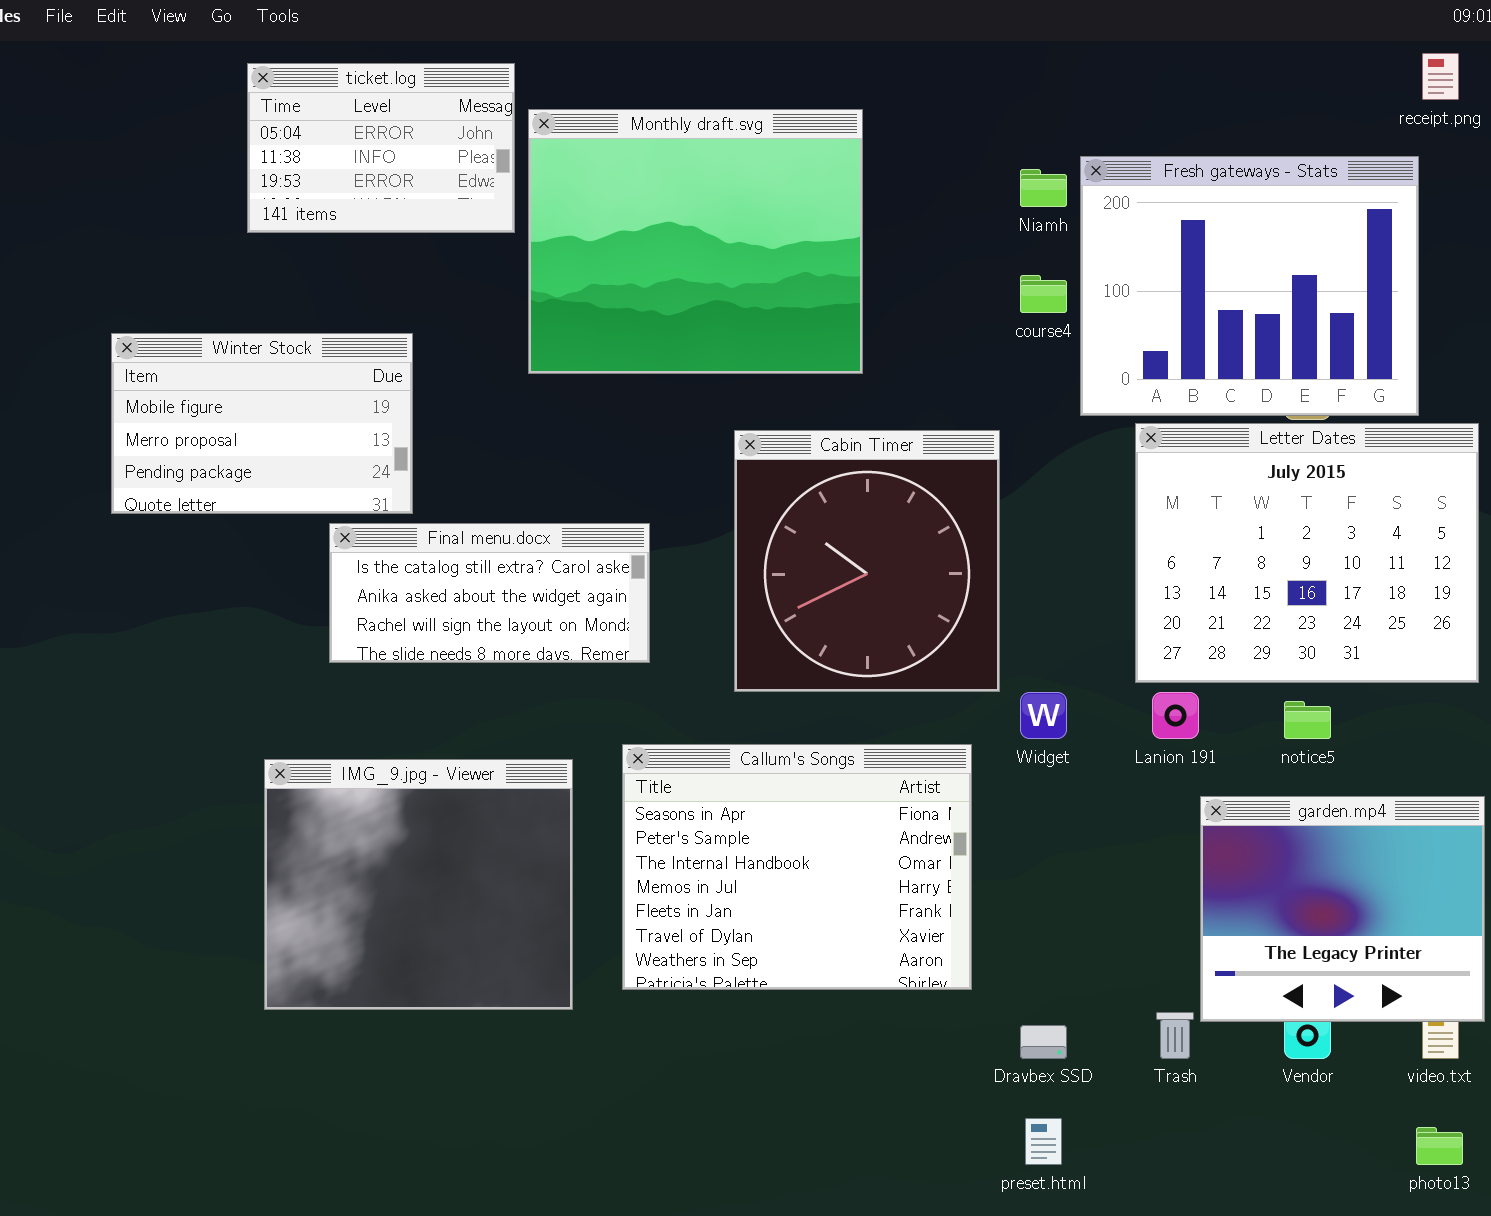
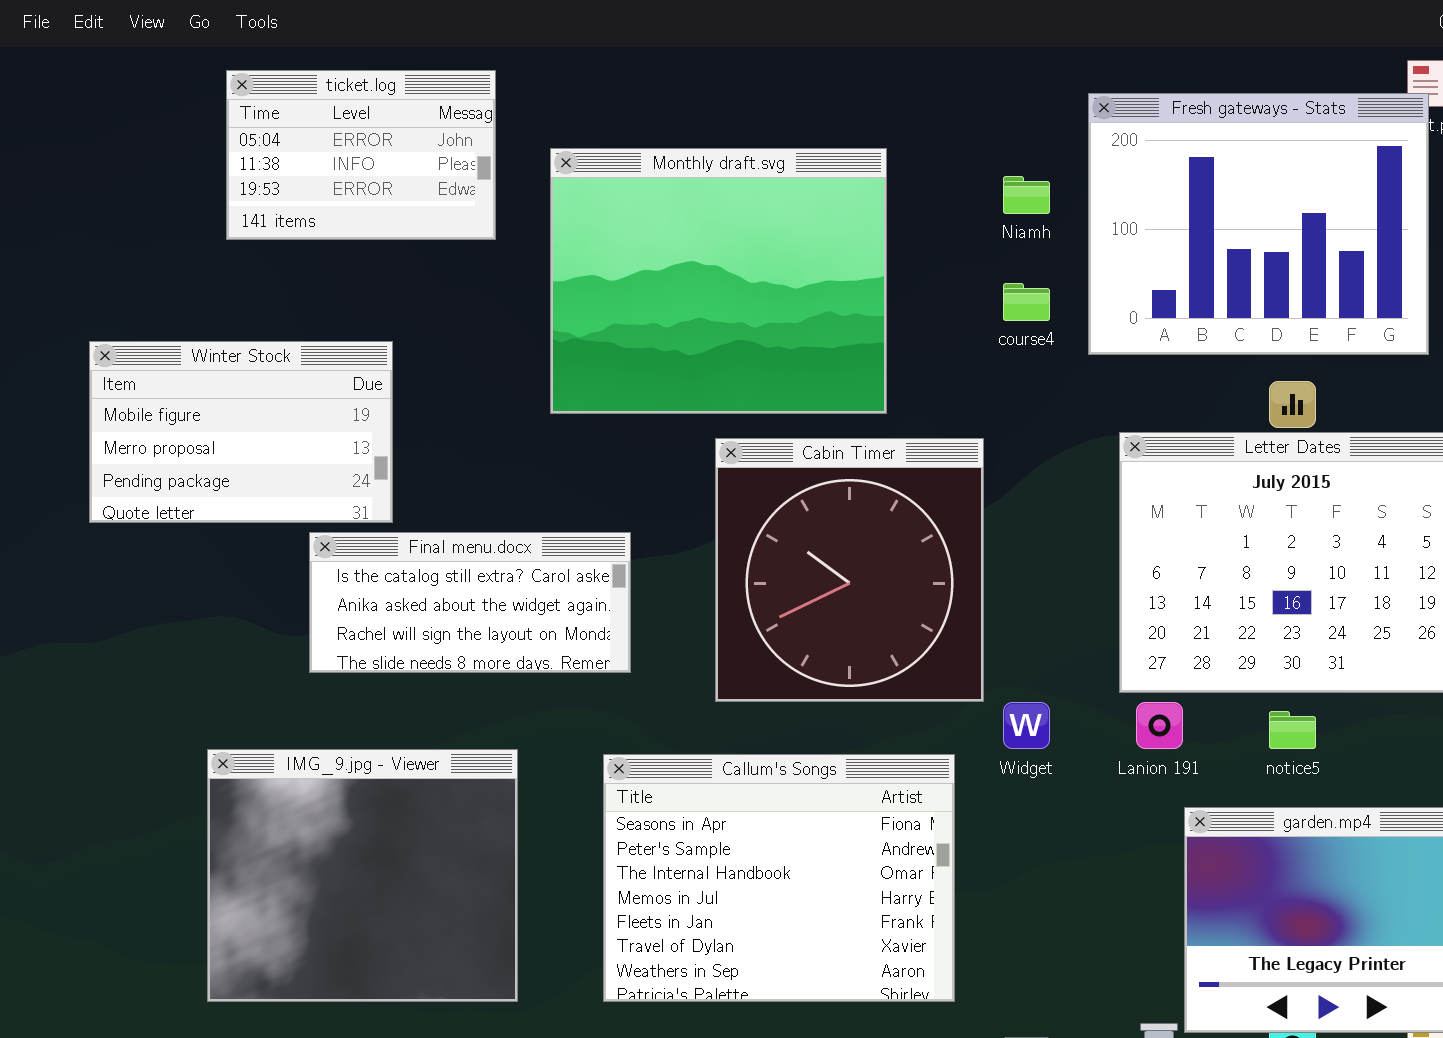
Monthly draft.svg: [528,109,863,374] -> [550,148,887,414], moved
Fresh gateways - Stats: [1080,156,1419,416] -> [1088,93,1429,355], moved
IMG_9.jpg - Viewer: [264,759,573,1010] -> [207,749,518,1002], moved

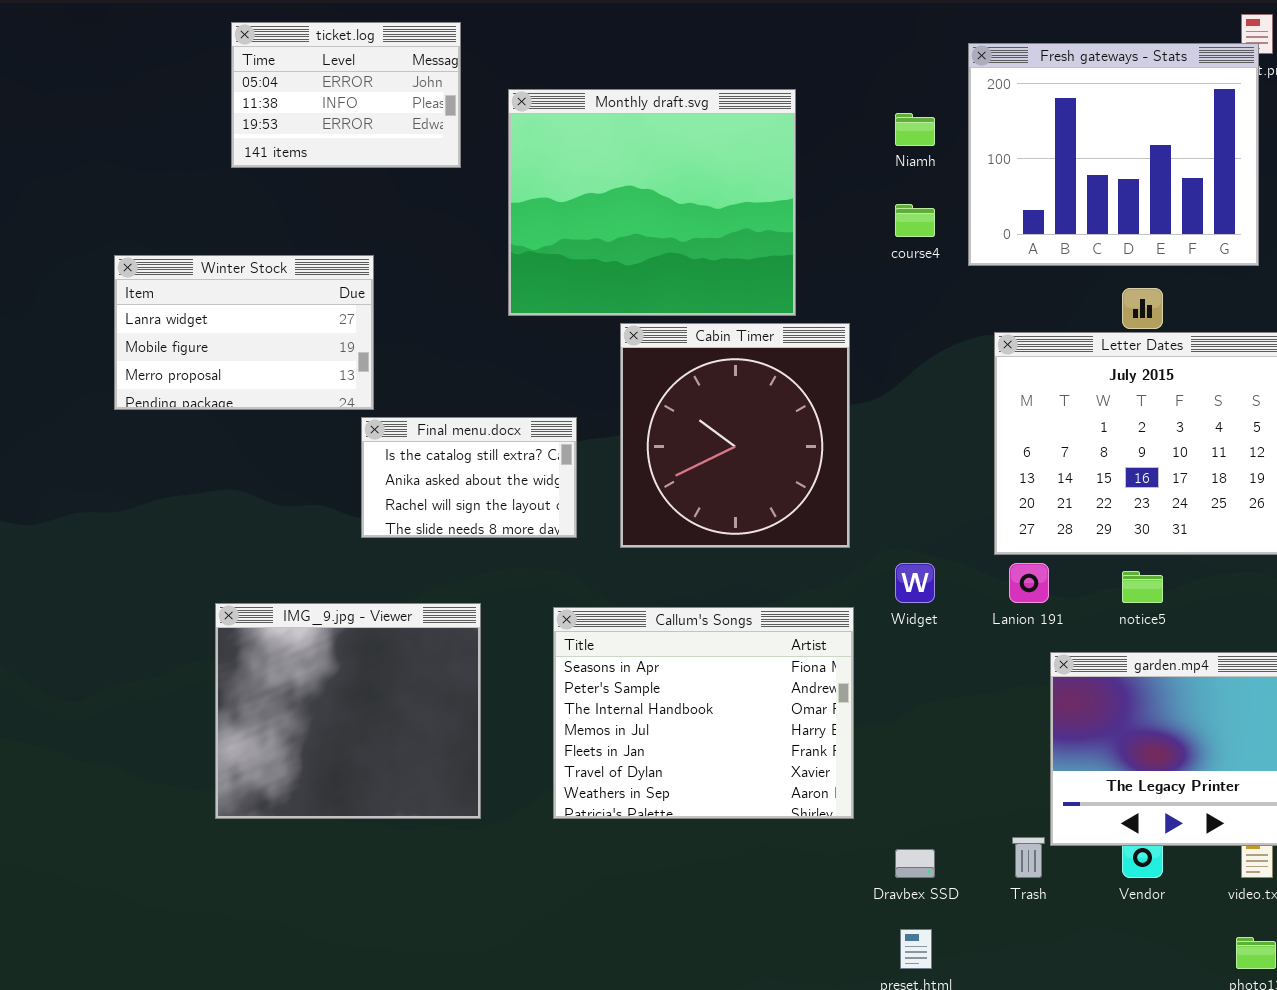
Winter Stock: [89,341,393,523] -> [114,255,374,410], scrolled up 1 row
Cabin Timer: [715,438,984,702] -> [620,323,850,548], moved
Final menu.docx: [309,532,631,673] -> [361,417,577,538], resized

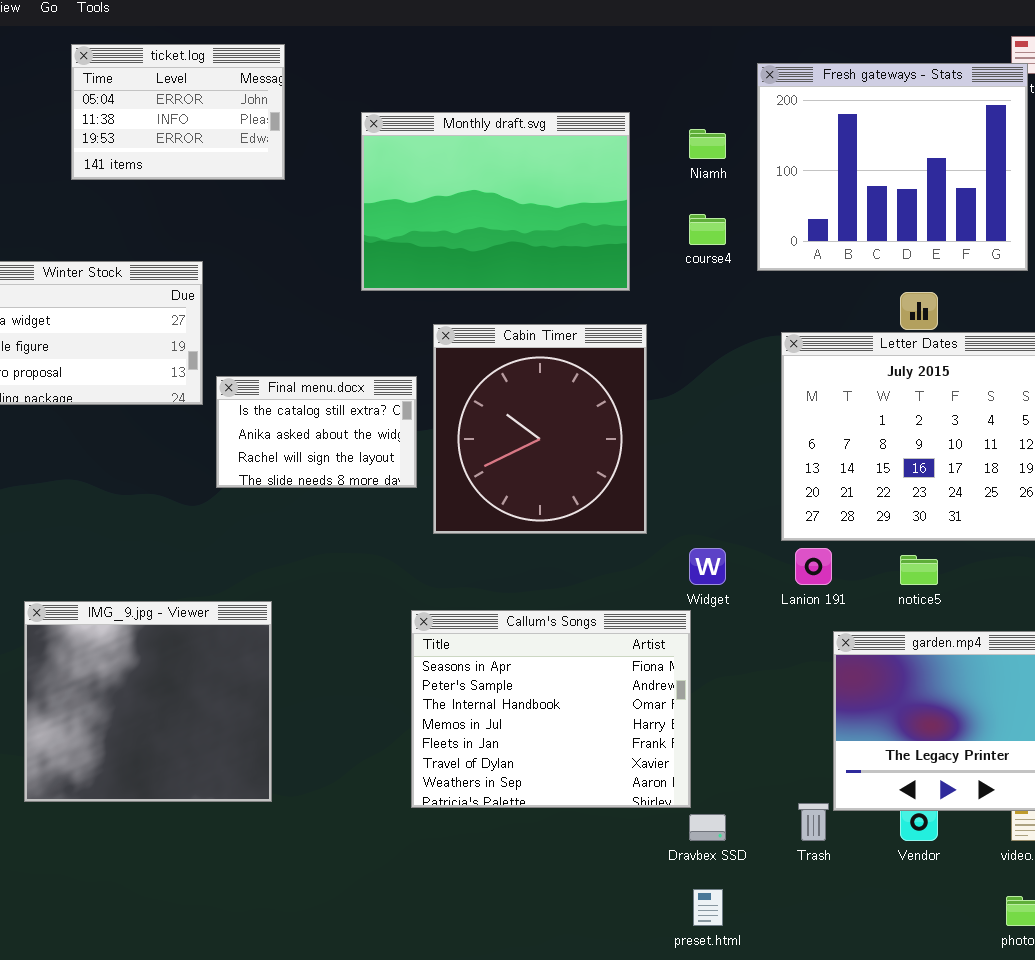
Monthly draft.svg: [508,89,796,316] -> [361,112,630,291], moved, resized
Final menu.docx: [361,417,577,538] -> [216,376,417,488], moved
IMG_9.jpg - Viewer: [215,603,481,819] -> [24,601,272,802], moved
Callum's Songs: [553,607,854,819] -> [411,610,691,808], moved

